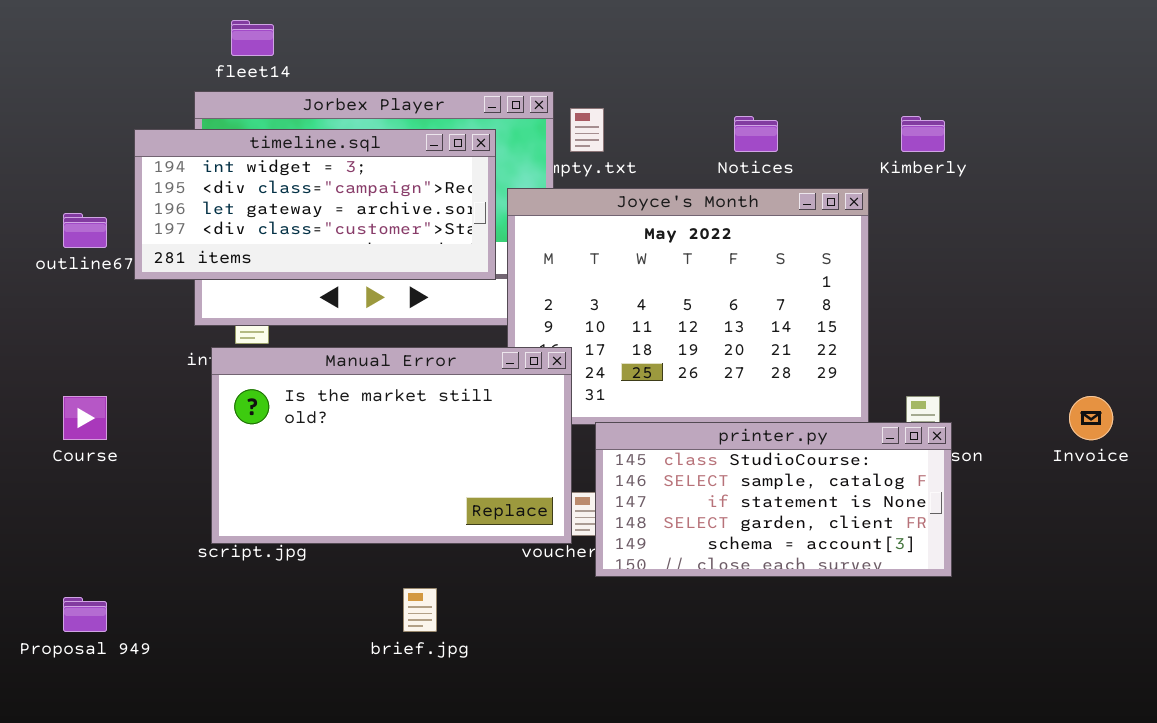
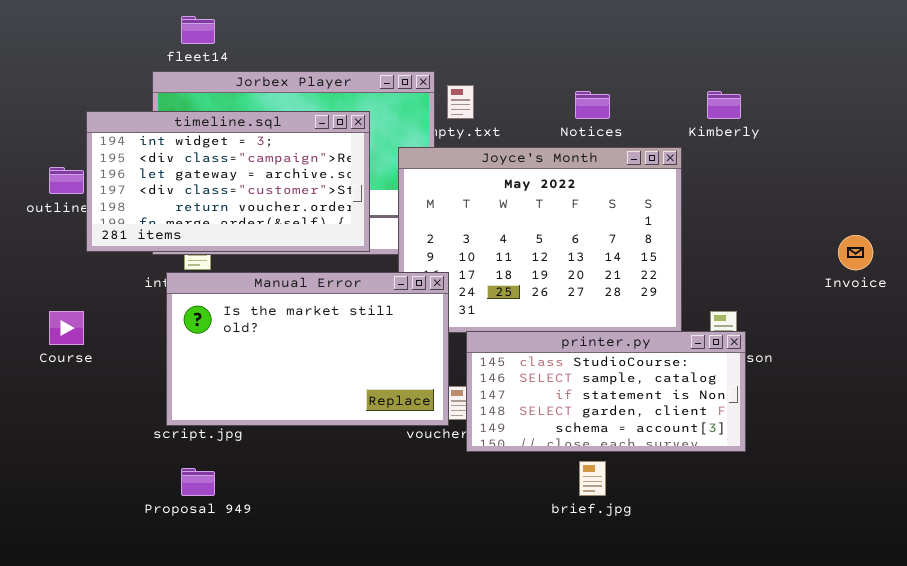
timeline.sql: [134,129,496,280] -> [86,111,370,252], moved, resized
Invoice: [1069,396,1113,440] -> [838,235,873,270], moved
brief.jpg: [403,588,437,632] -> [579,461,606,496], moved
Proposal 949: [63,597,107,632] -> [181,468,215,496], moved

